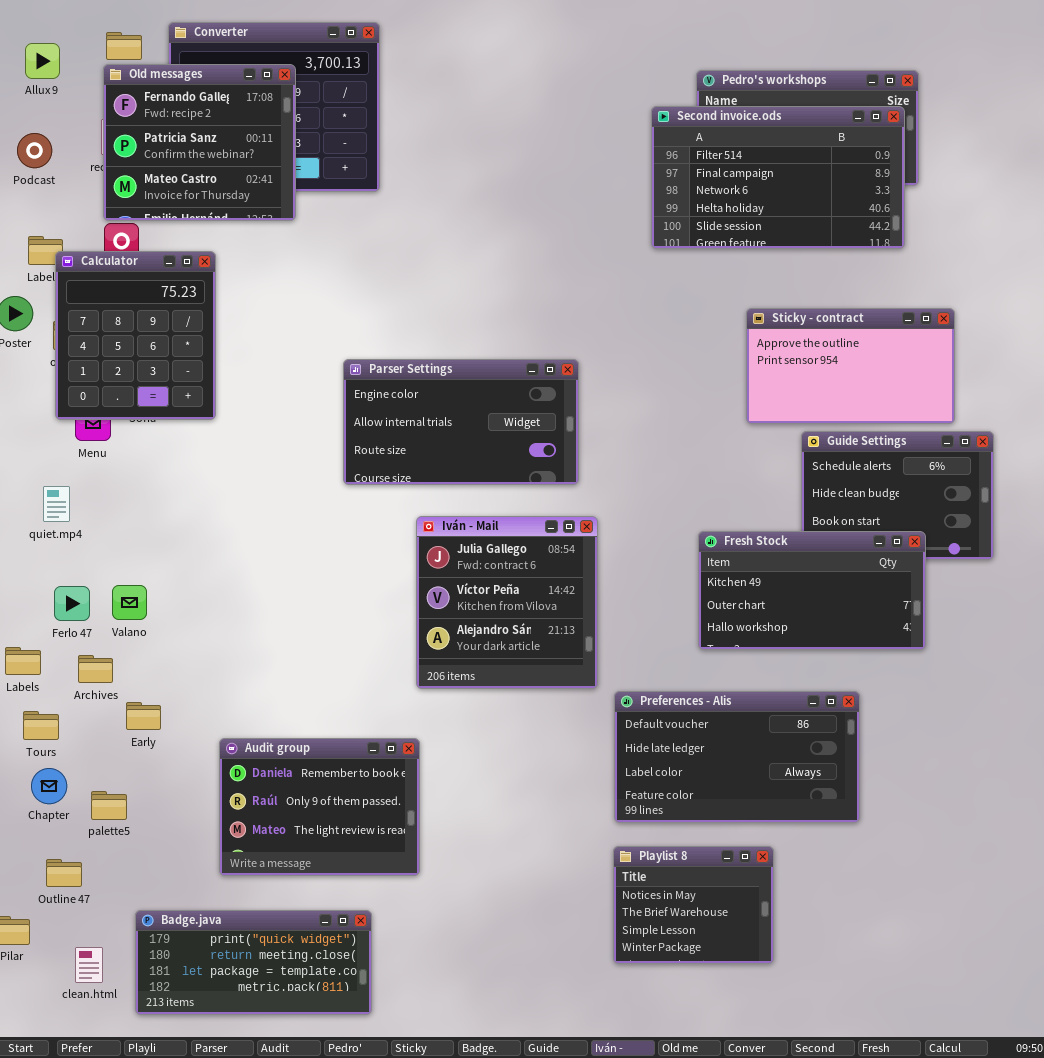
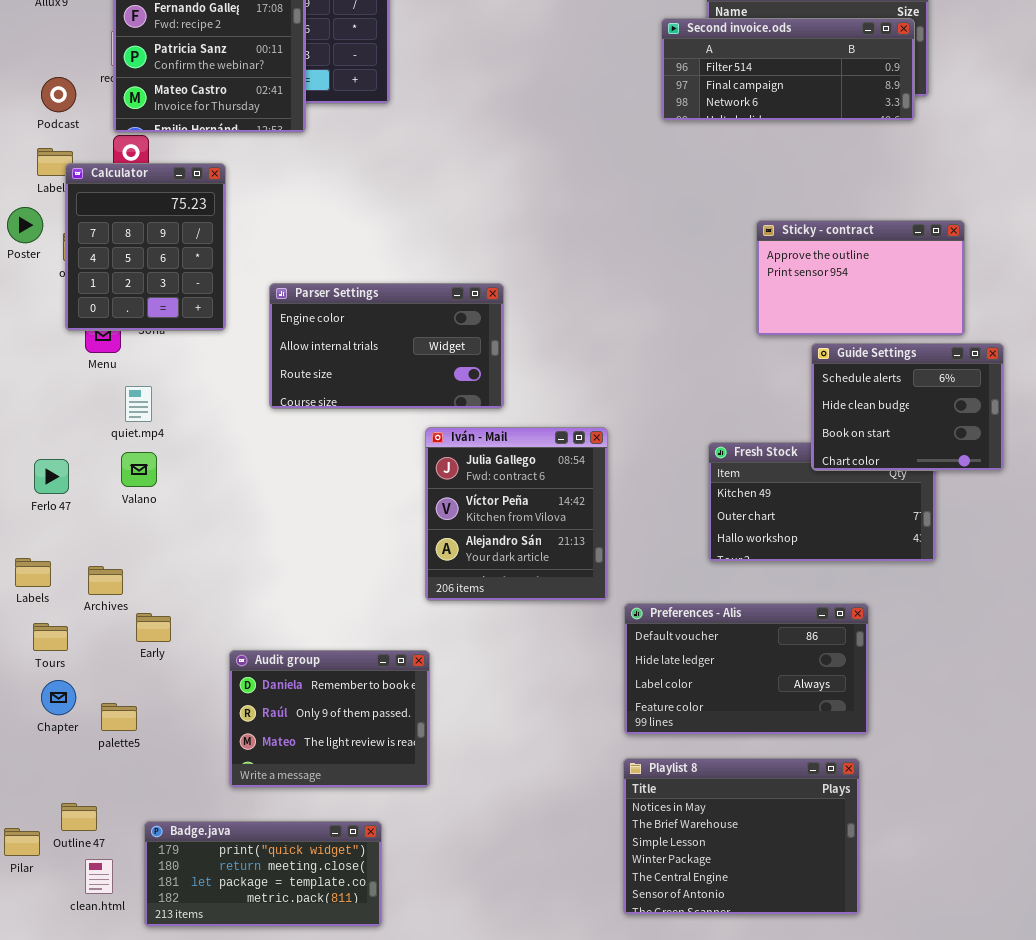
Second invoice.ods: [651,106,905,249] -> [661,18,915,121], resized
Podcast: [17,133,52,168] -> [41,77,76,112], moved
Parser Settings: [343,359,579,485] -> [269,283,504,409], moved
Guide Settings: [801,431,994,560] -> [811,343,1004,471], raised
quiet.mp4: [43,486,70,522] -> [125,386,152,422], moved
Valano: [112,585,147,620] -> [121,452,157,487], moved
Ferlo 47: [54,586,90,621] -> [34,459,69,494], moved
Playlist 8: [613,846,774,964] -> [623,758,860,915], resized
Outline 47: [46,859,82,887] -> [61,803,97,831], moved

